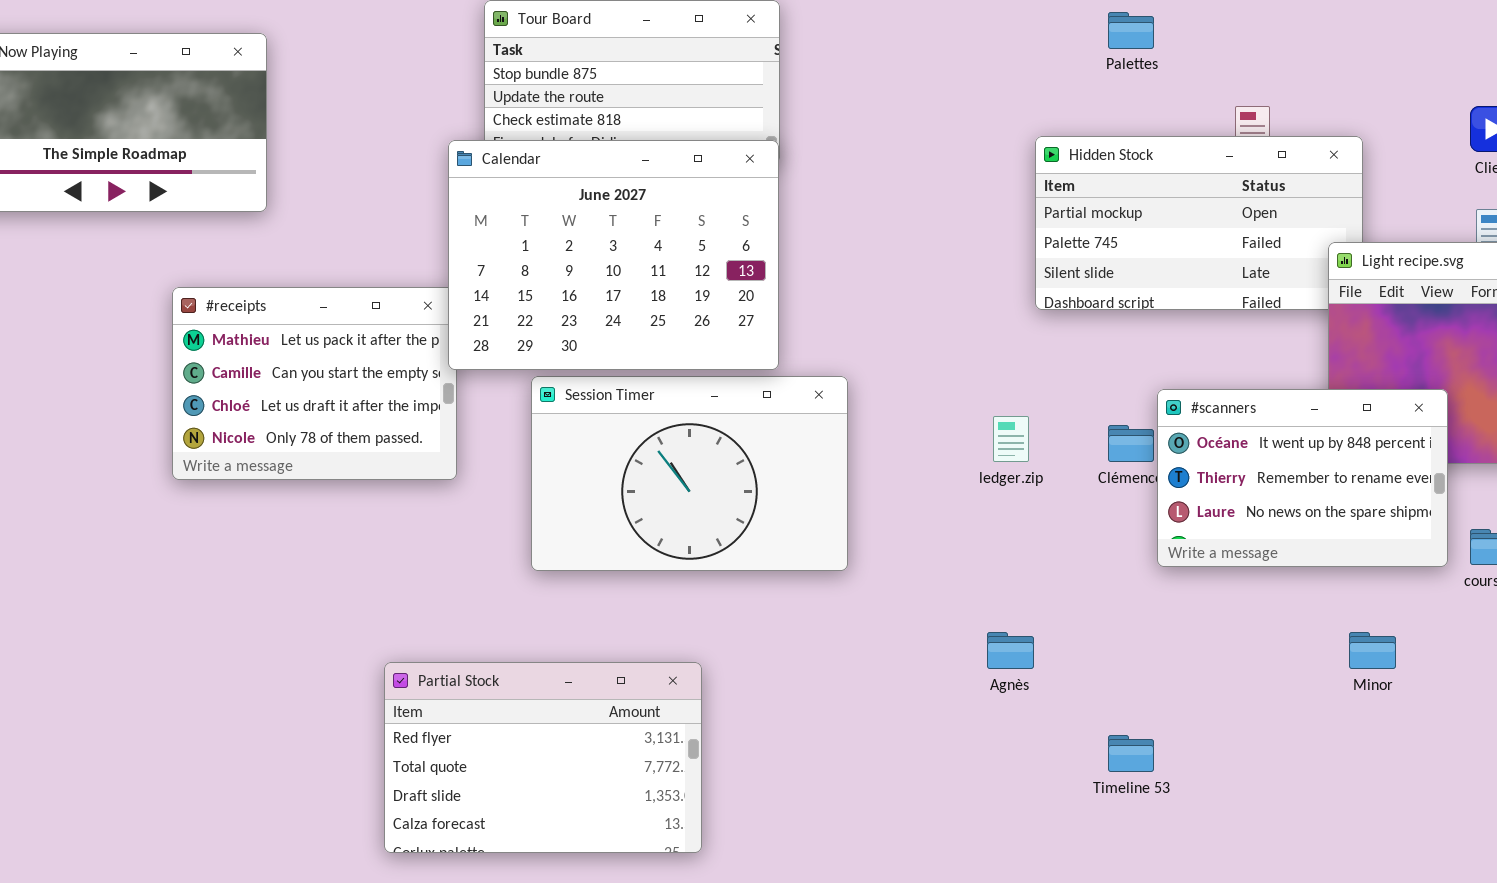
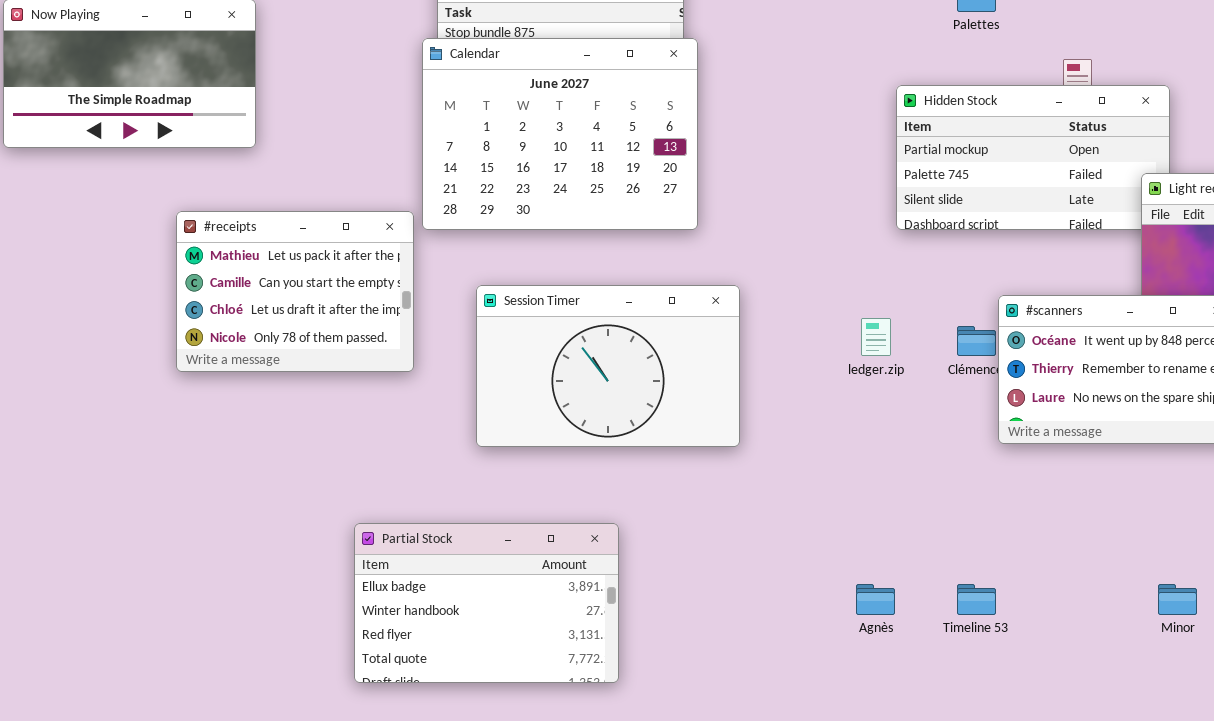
Calendar: [448,140,779,370] -> [422,38,698,230], moved
Agnès: [987,632,1034,669] -> [856,584,895,615], moved
Minor: [1349,632,1396,669] -> [1158,584,1197,615], moved
Partial Stock: [384,662,702,853] -> [354,523,619,683], scrolled up 2 rows

